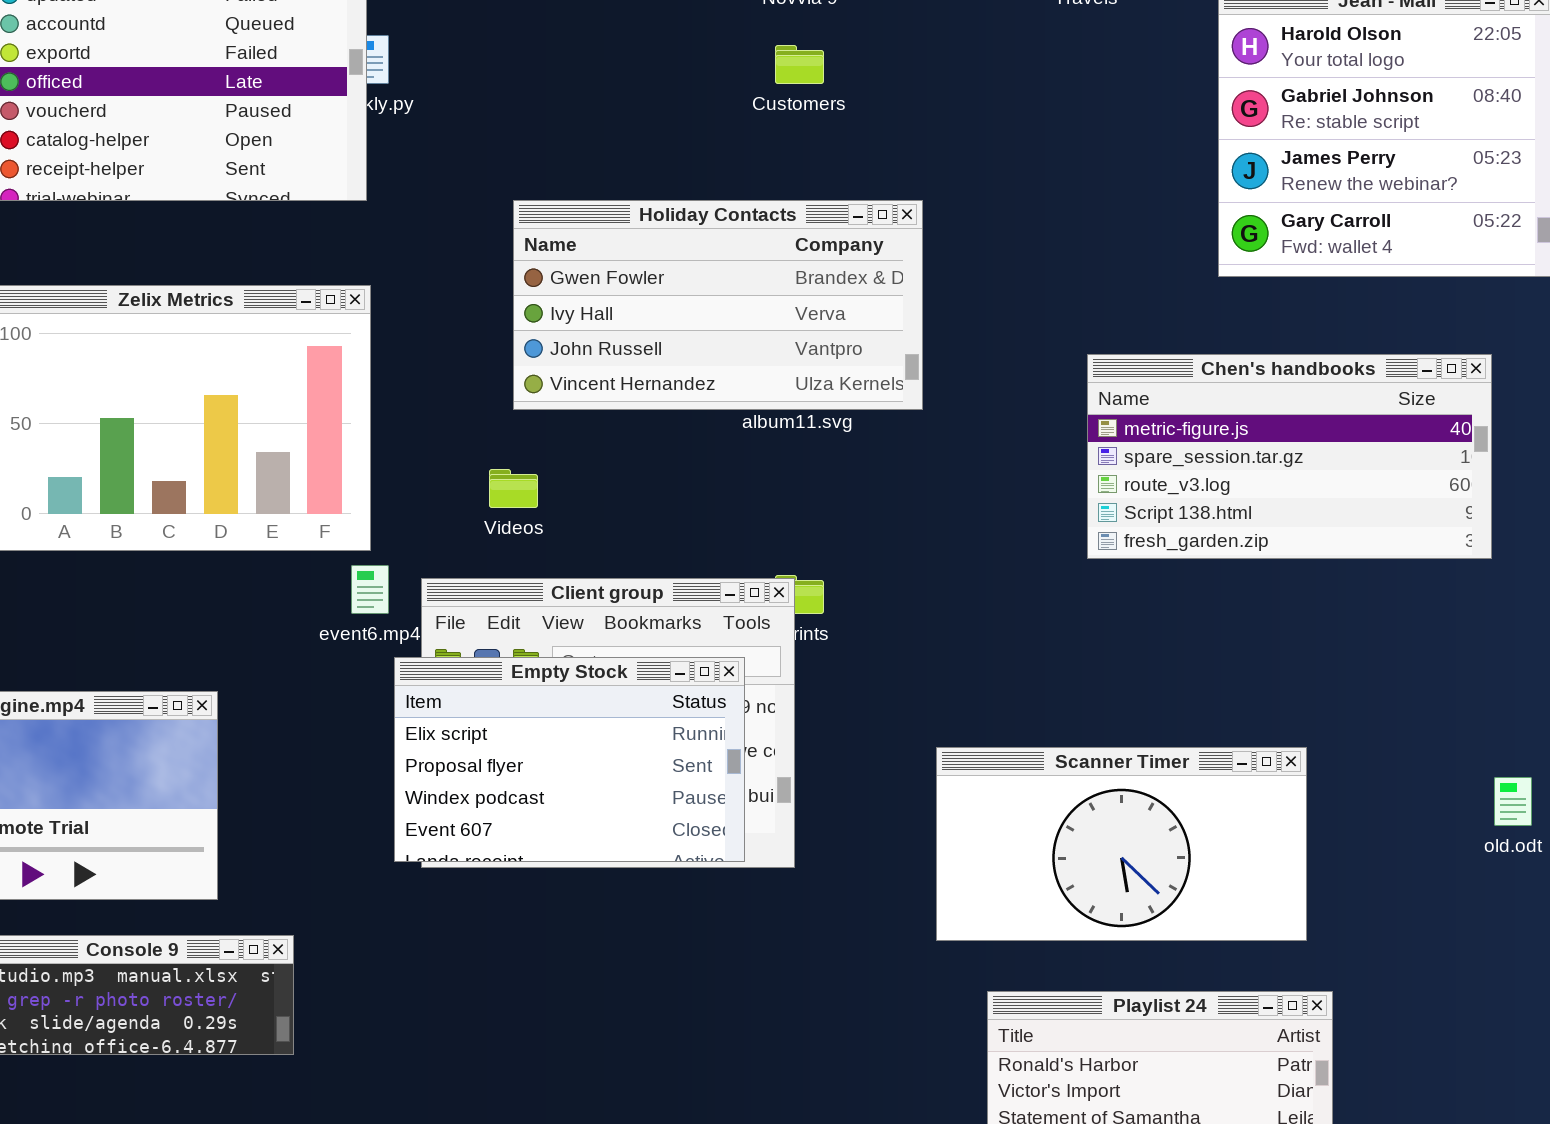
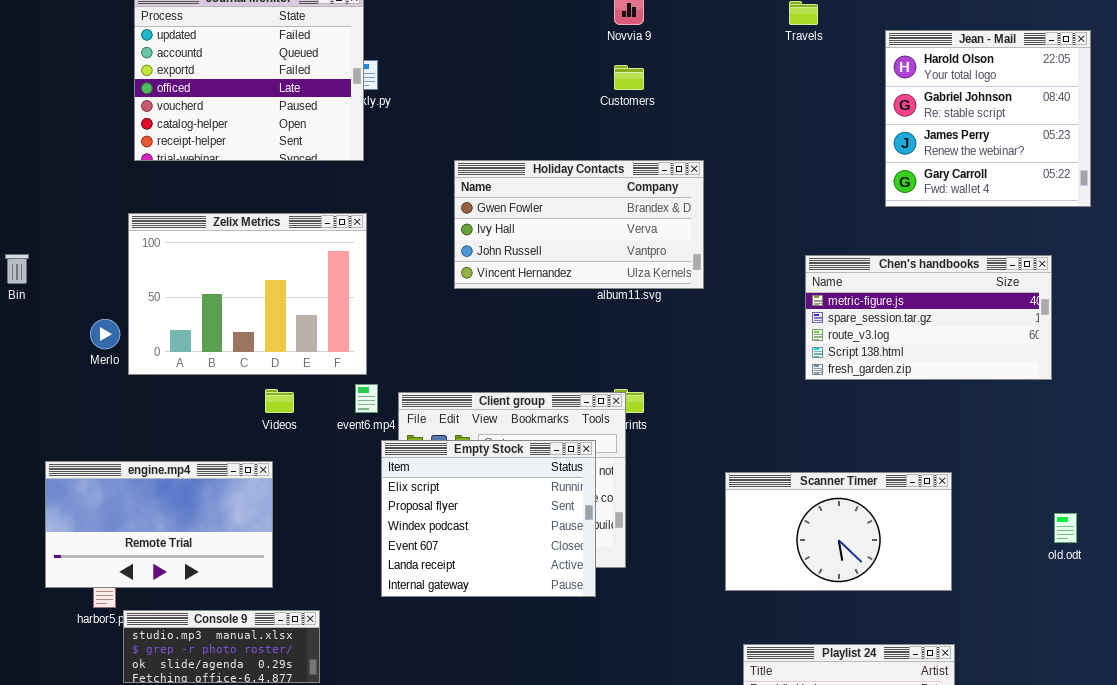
Videos: [489,469,538,508] -> [265,389,294,413], moved
Empty Stock: [394,657,745,862] -> [381,440,596,597], resized
Scanner Timer: [936,747,1307,941] -> [725,472,952,591], moved

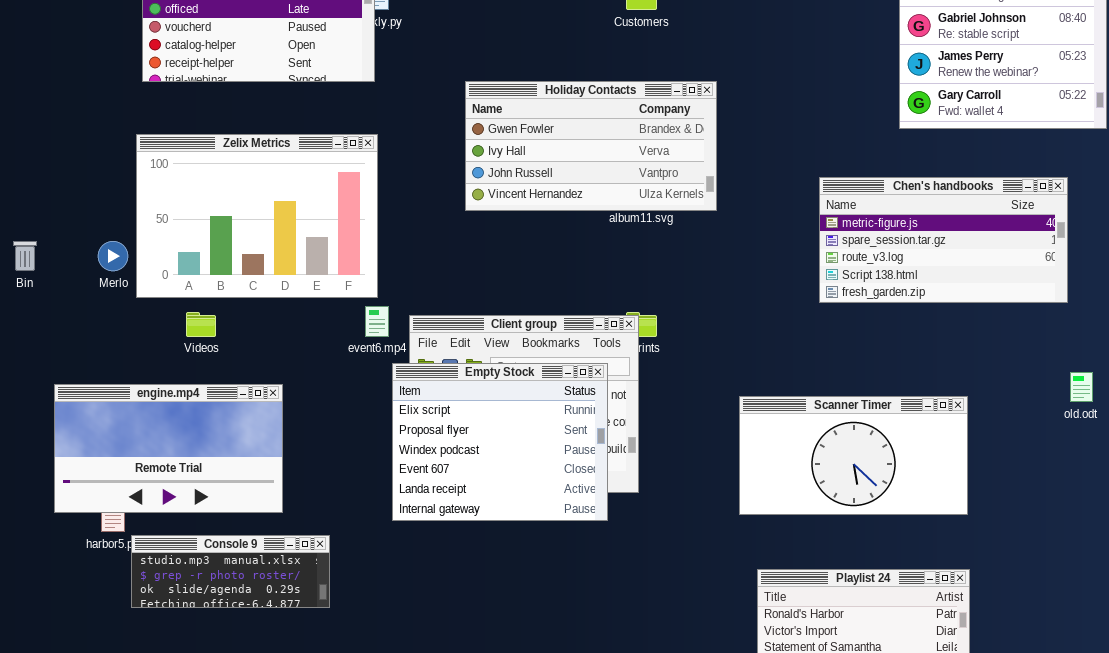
Bin: [5,254,29,284] -> [13,241,37,271], moved
Videos: [265,389,294,413] -> [186,312,216,337], moved
old.odt: [1054,513,1077,543] -> [1070,372,1093,402], moved

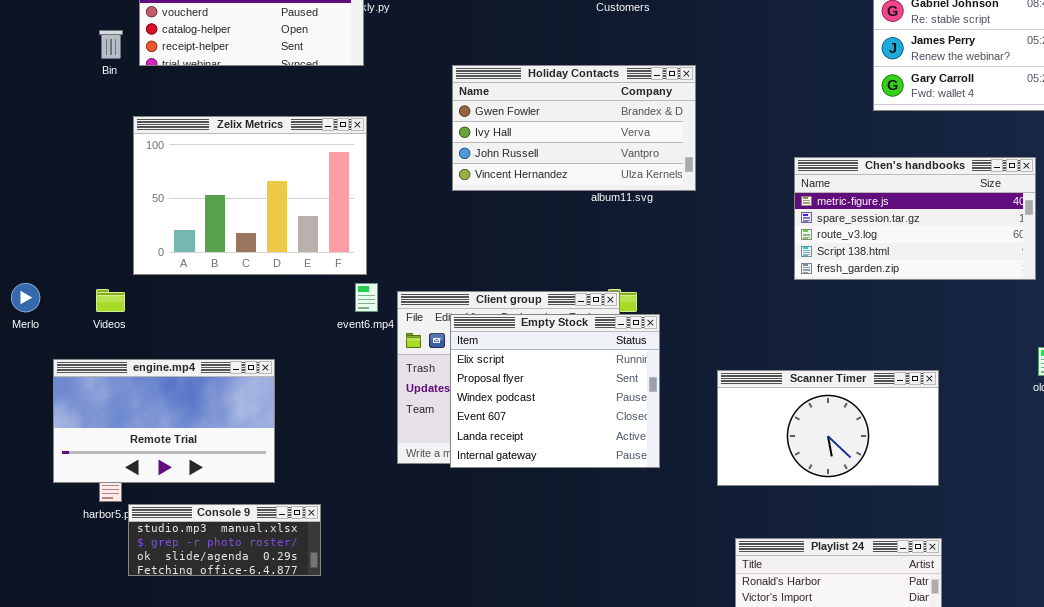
Bin: [13,241,37,271] -> [99,30,123,59], moved
Merlo: [98,241,128,271] -> [11,283,40,312], moved
Videos: [186,312,216,337] -> [96,289,125,312], moved
Empty Stock: [392,363,608,521] -> [450,314,660,468], moved

